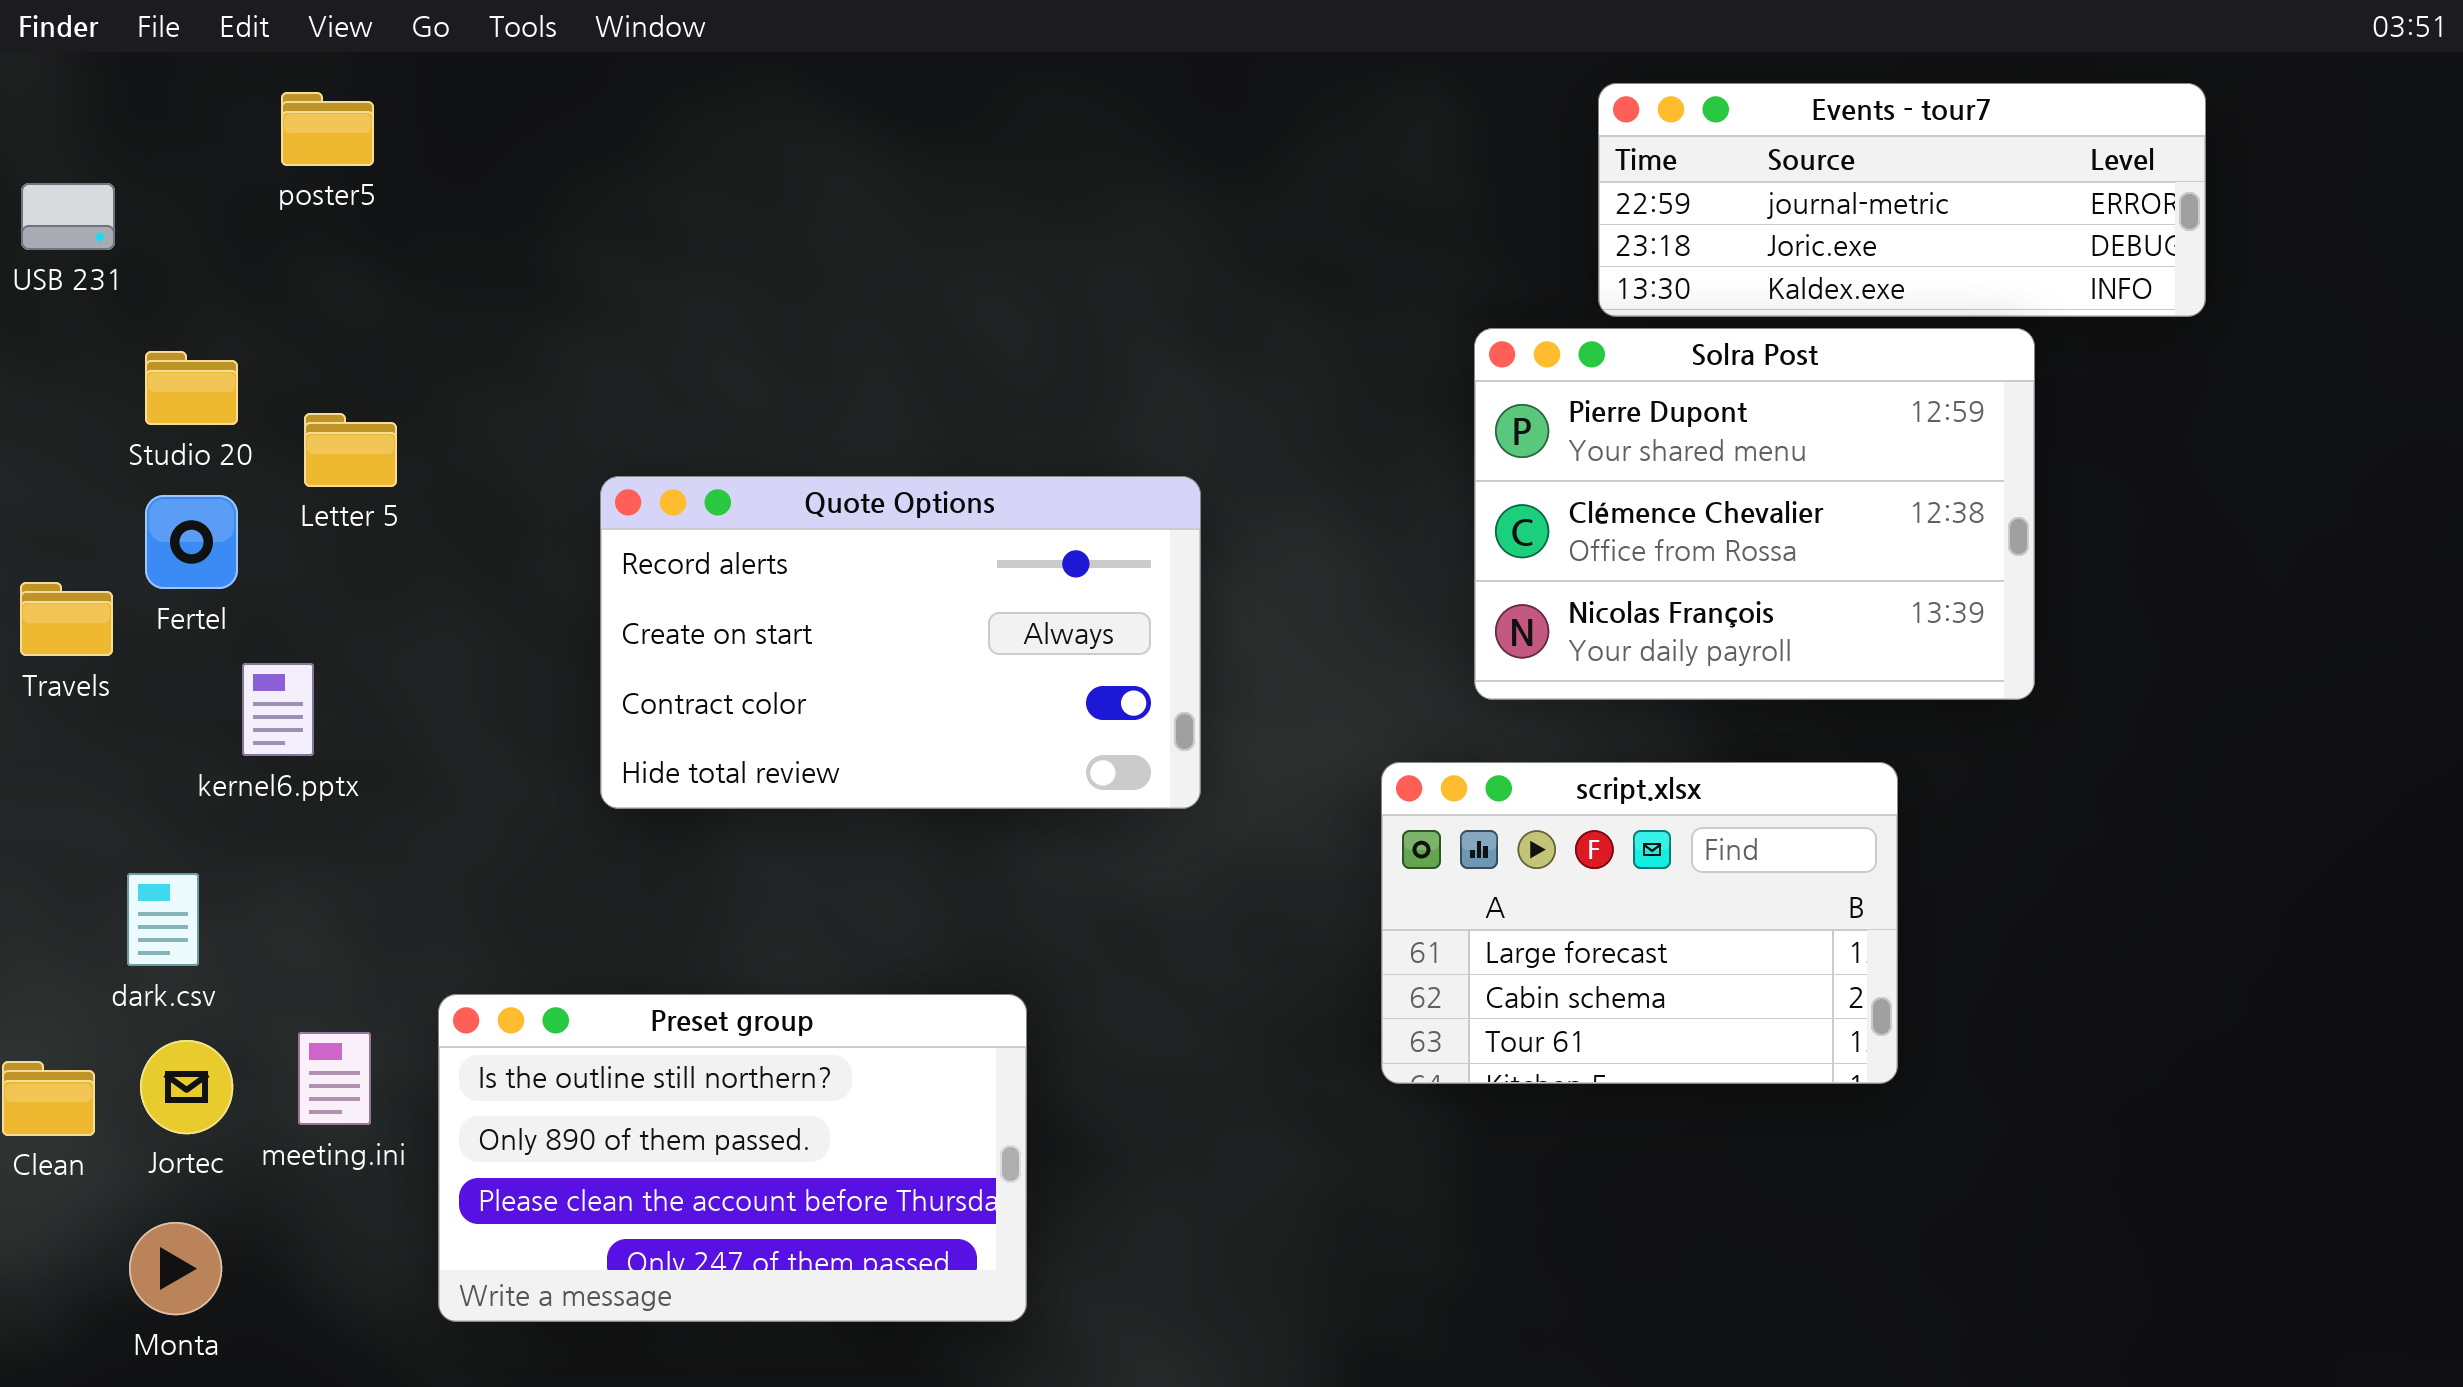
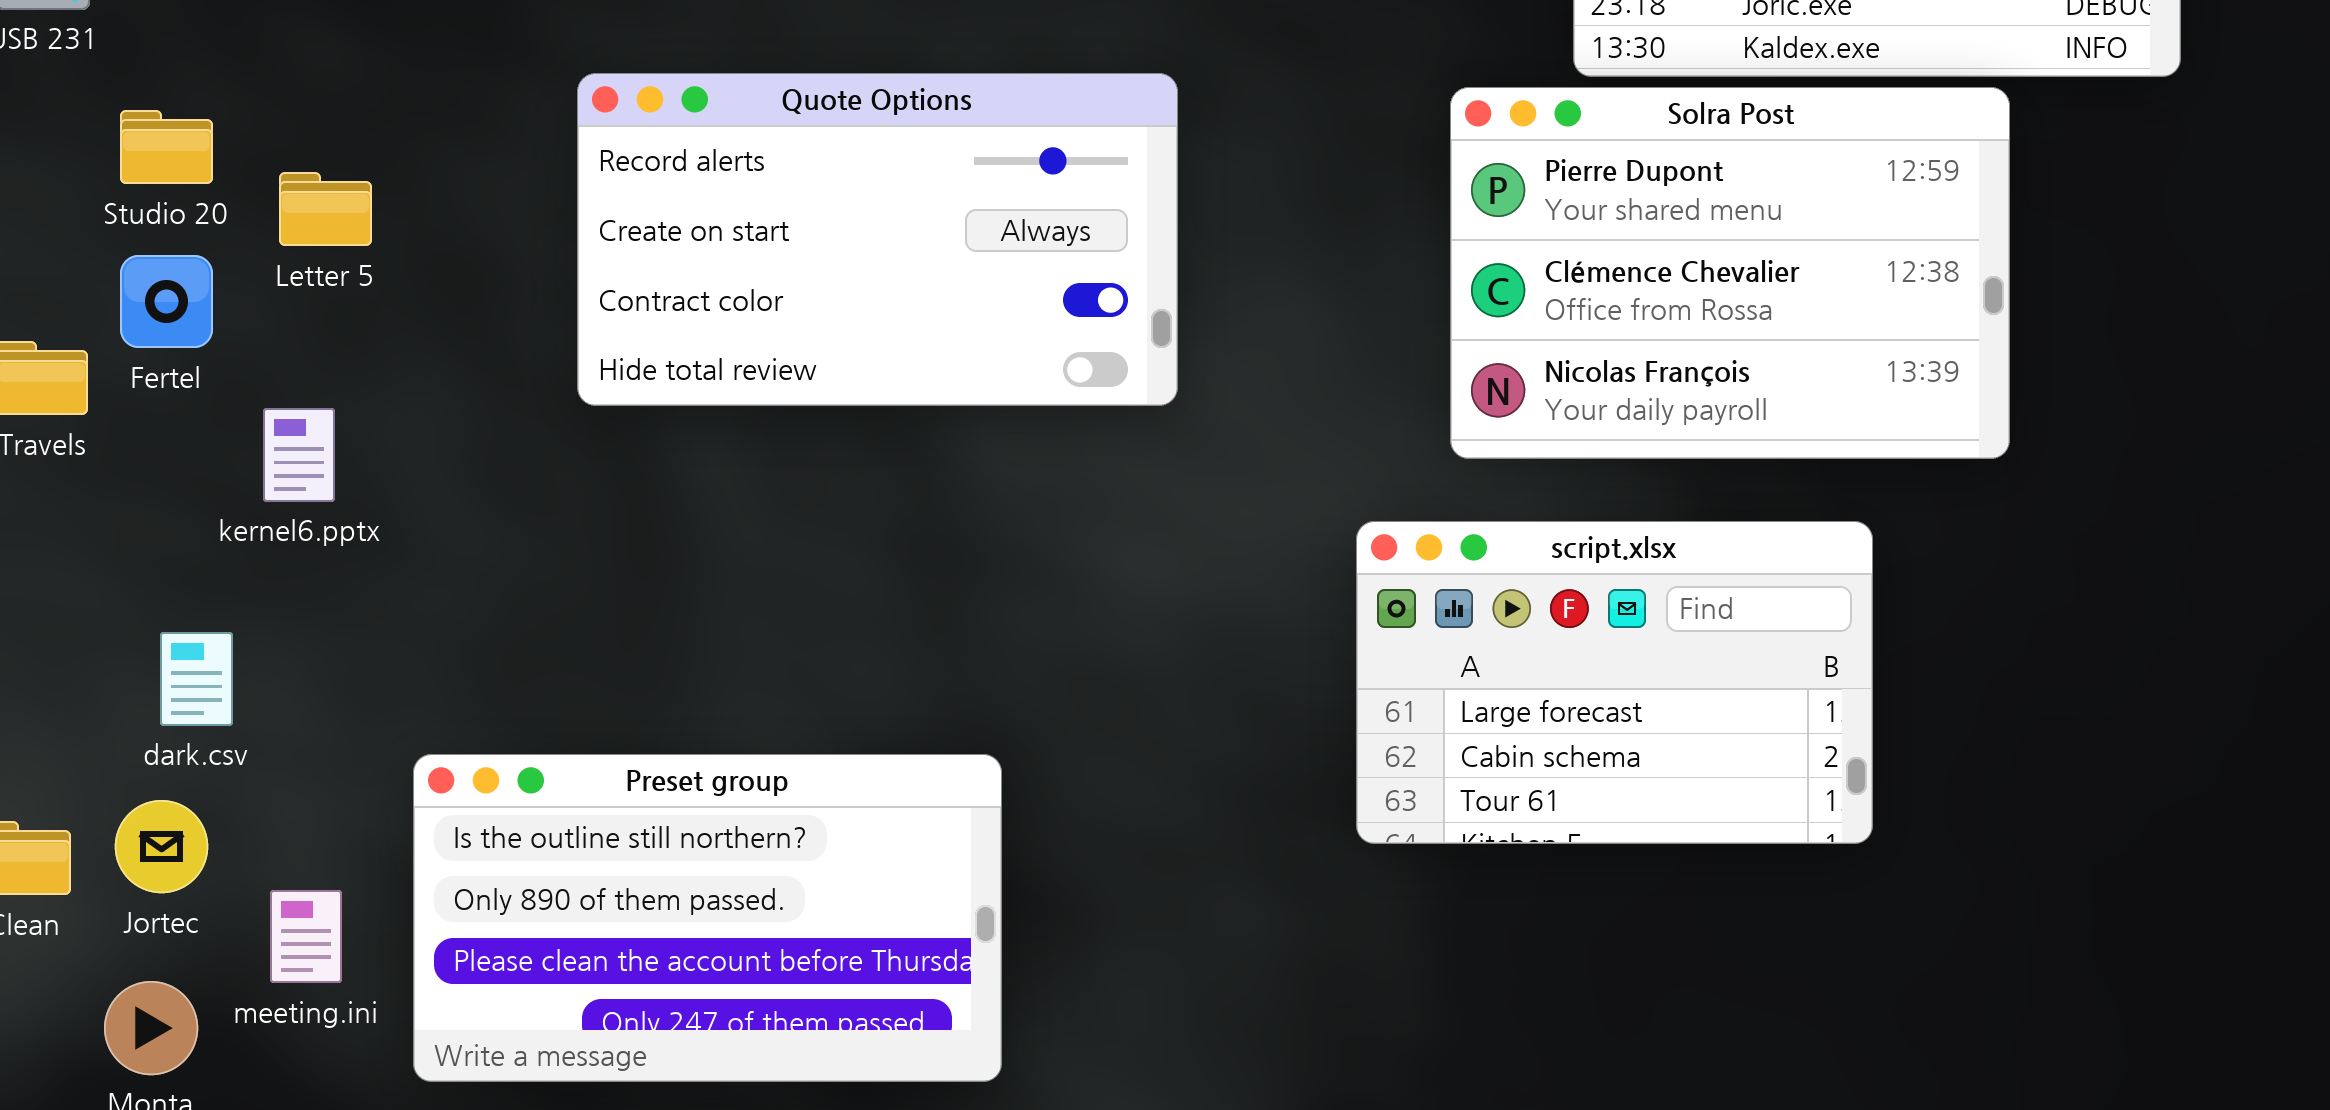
Quote Options: [600,476,1201,809] -> [577,73,1178,406], moved
kernel6.pptx: [242,663,314,756] -> [263,408,335,502], moved
dark.csv: [127,873,199,966] -> [160,632,233,726], moved
meeting.ini: [298,1032,371,1125] -> [270,890,342,983], moved

